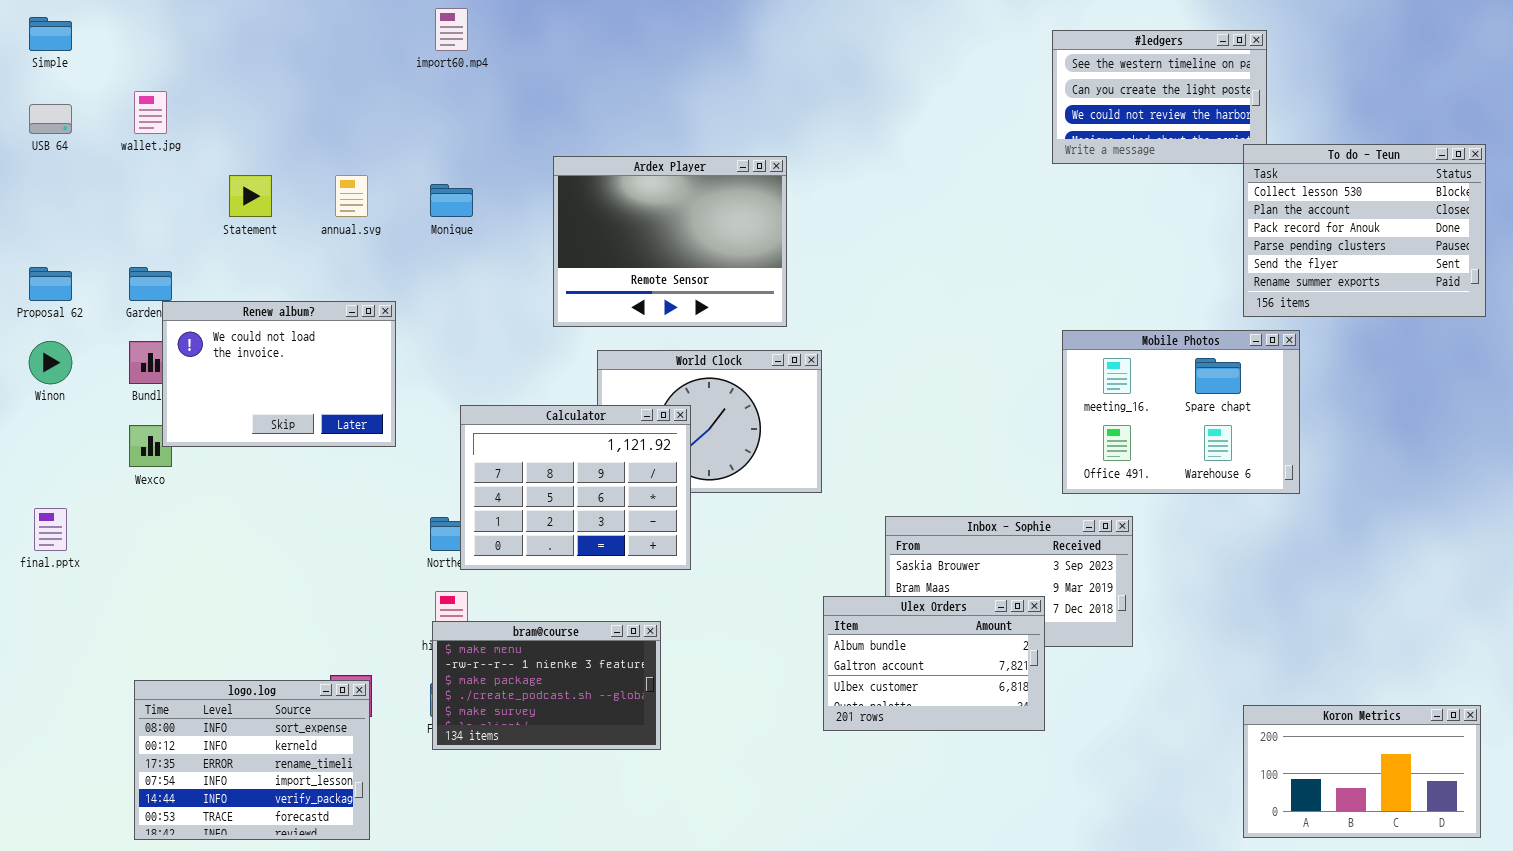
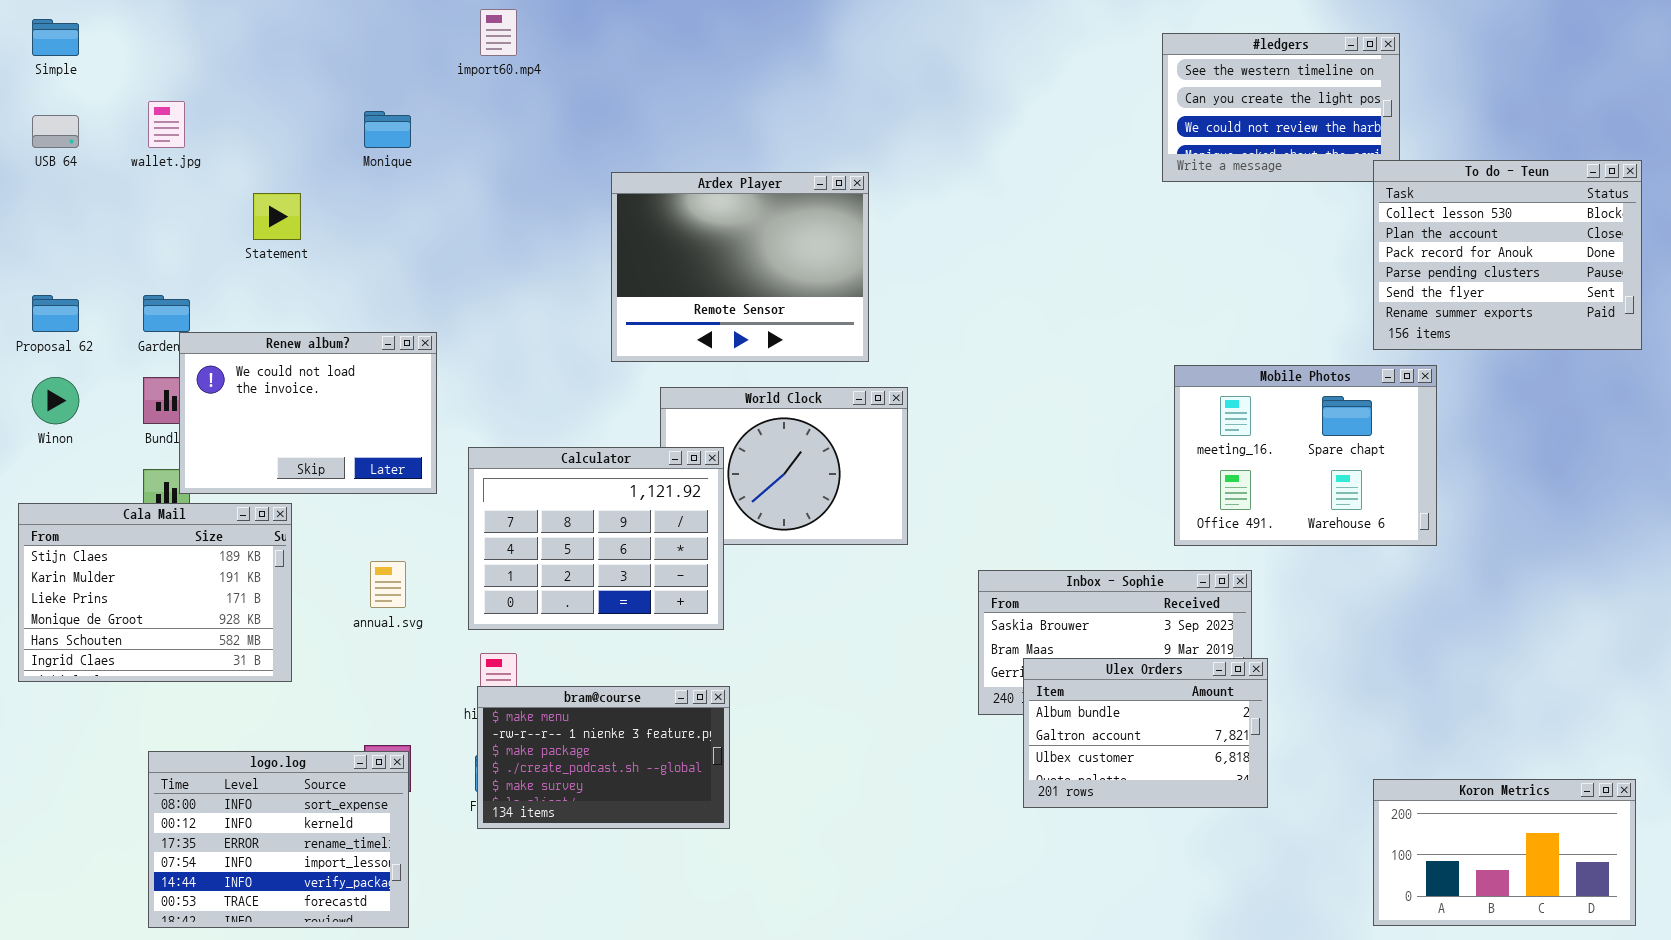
annual.svg: [335,175,368,217] -> [370,561,406,608], moved
Monique: [430,184,473,217] -> [364,111,411,148], moved
Calculator: [460,405,691,570] -> [468,447,724,630], moved
Cala Mail: none -> [18,503,292,682], opened
Ulex Orders: [823,596,1045,731] -> [1023,658,1268,808], moved

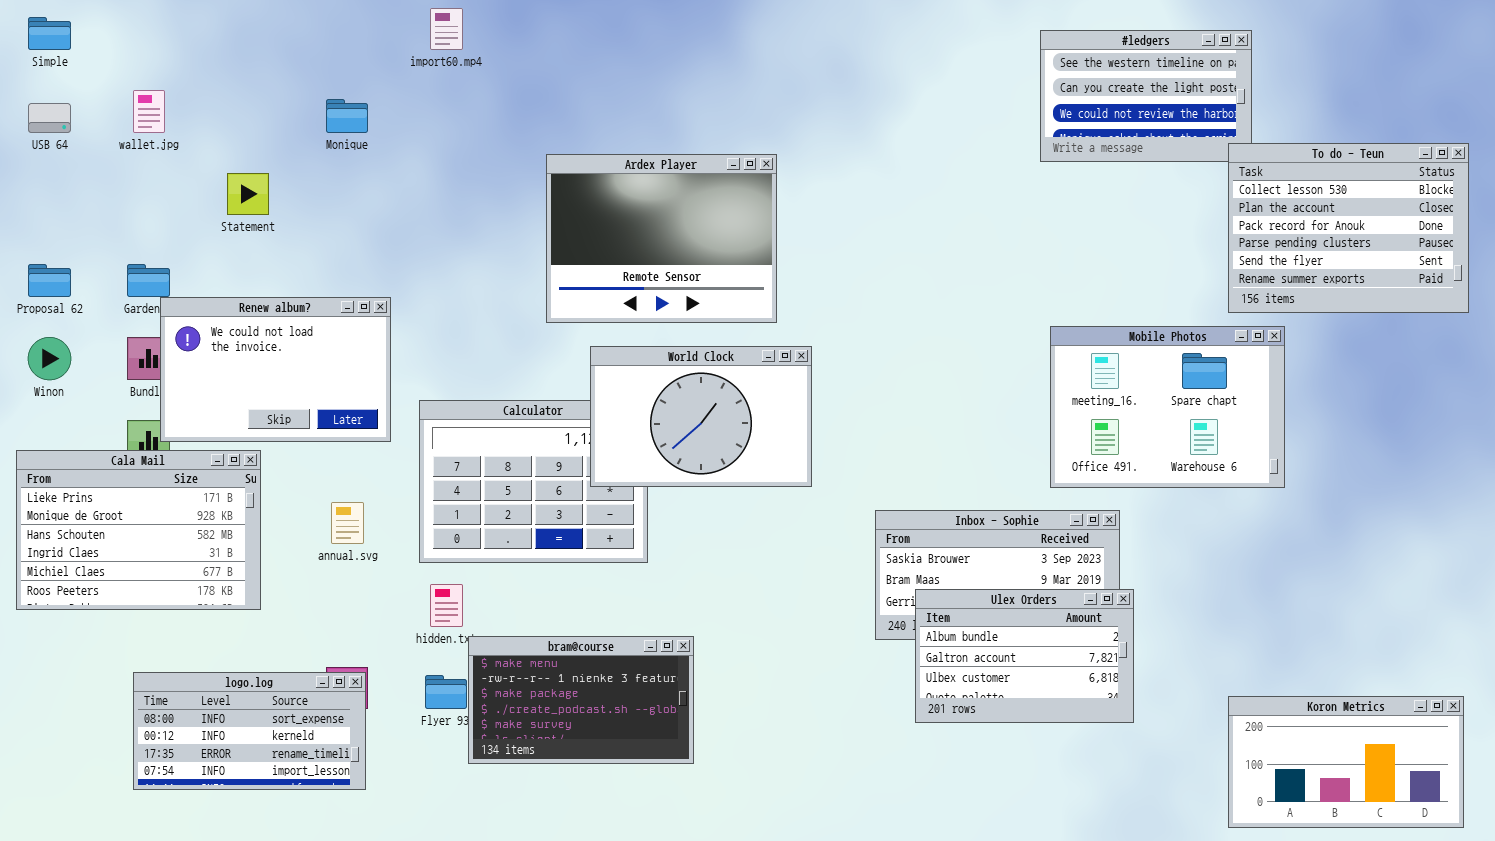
World Clock: [660,387,908,545] -> [590,346,812,487], raised
Cala Mail: [18,503,292,682] -> [16,450,261,610], scrolled down 2 rows
bram@course: [477,686,730,829] -> [468,636,694,764], moved
logo.log: [148,751,409,928] -> [133,672,366,790], resized

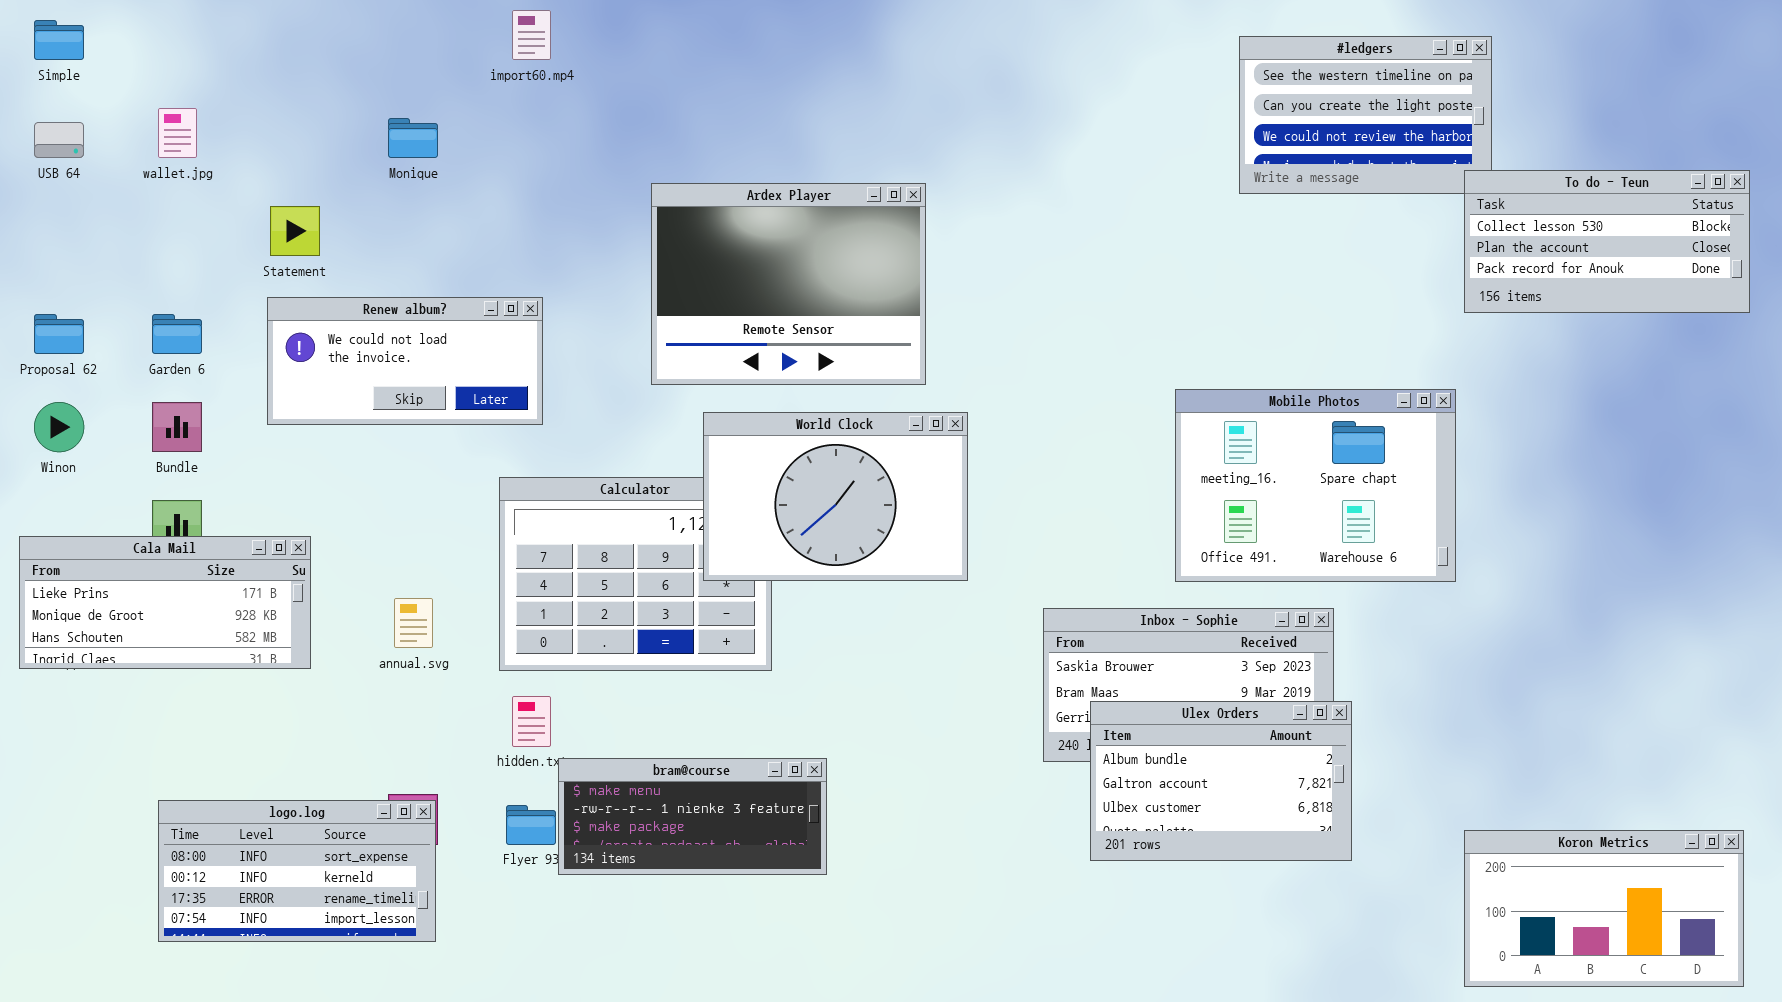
To do - Teun: [1228,143,1469,313] -> [1464,170,1750,313], resized
Renew album?: [160,297,391,442] -> [267,297,543,425], moved, resized
Mobile Photos: [1050,326,1285,488] -> [1175,389,1456,582], moved
Cala Mail: [16,450,261,610] -> [19,536,311,669], resized
bram@course: [468,636,694,764] -> [558,758,827,875], resized

